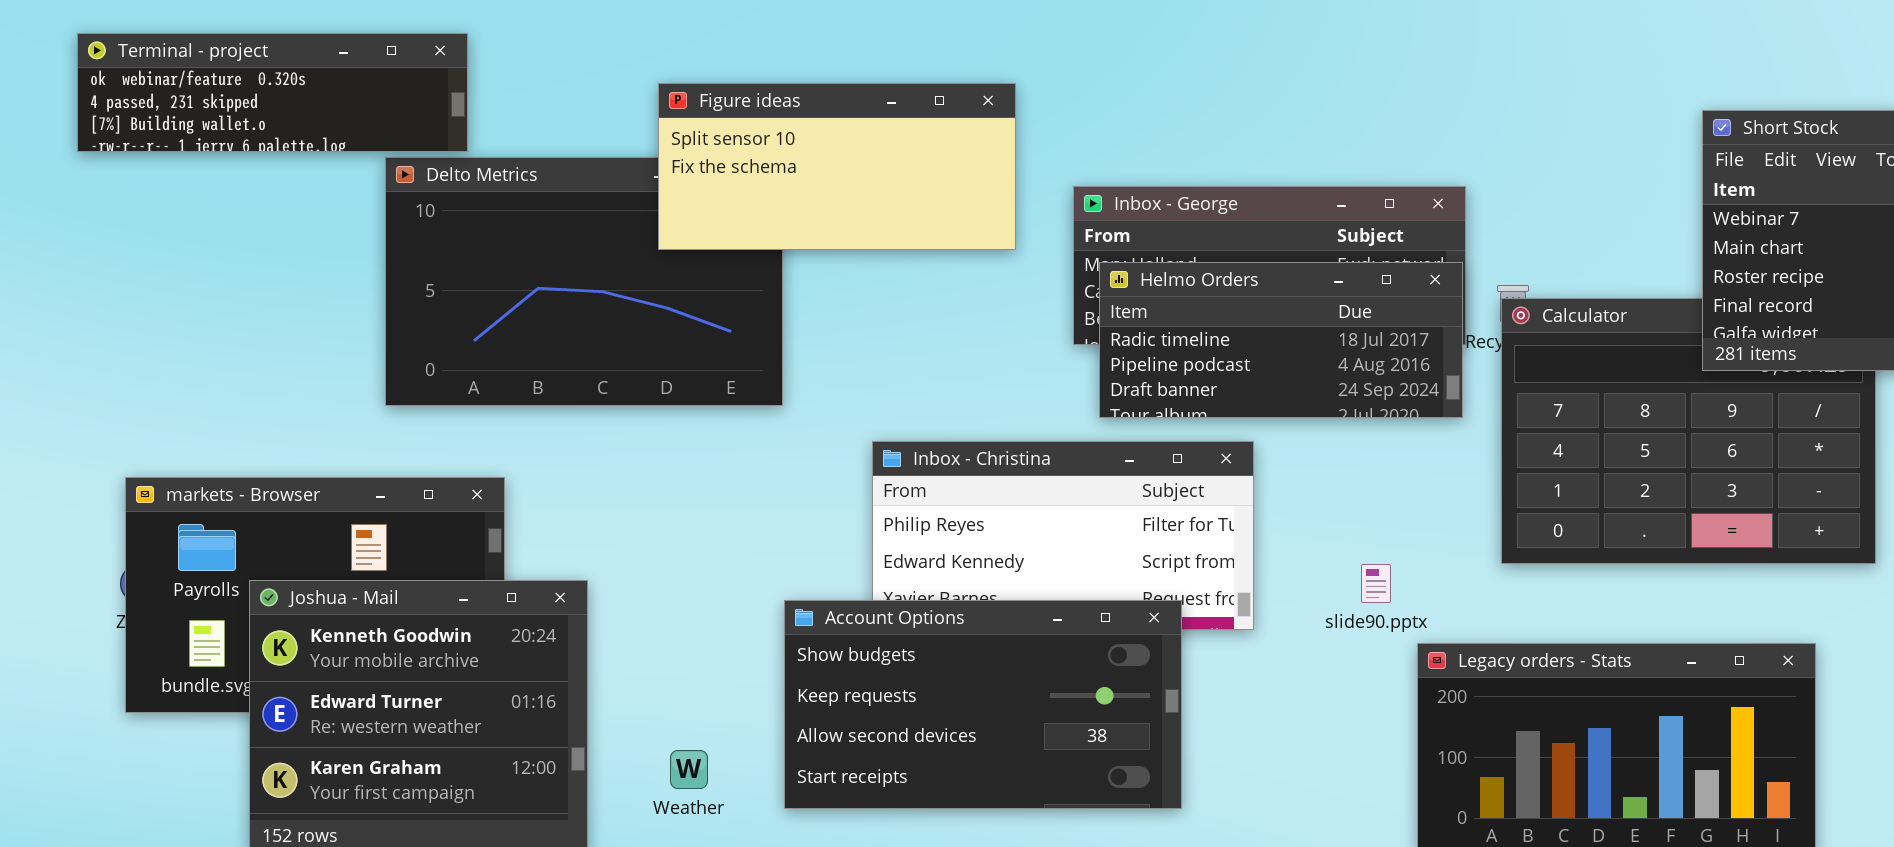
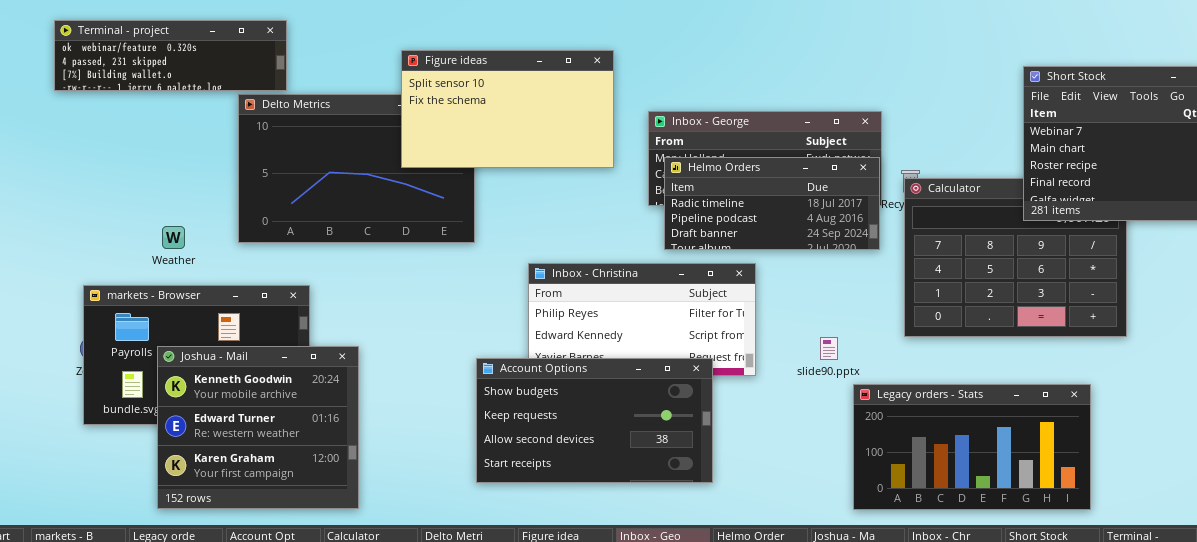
Figure ideas: [658,83,1016,250] -> [401,50,614,168], resized
Weather: [670,750,708,789] -> [162,226,185,249], moved

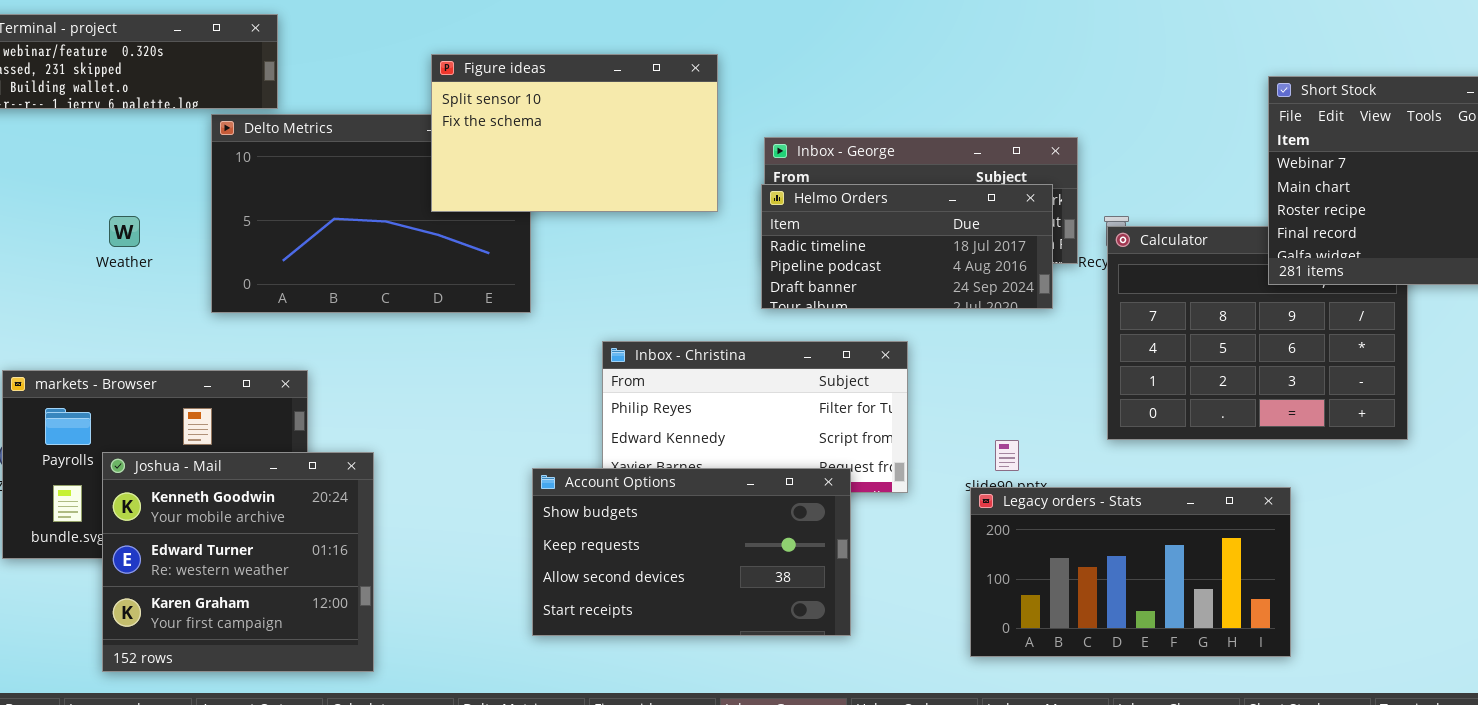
Helmo Orders: [664,157,880,250] -> [761,184,1053,309], moved
Weather: [162,226,185,249] -> [109,216,140,247], moved
Legacy orders - Stats: [853,384,1091,510] -> [970,487,1291,657], moved

